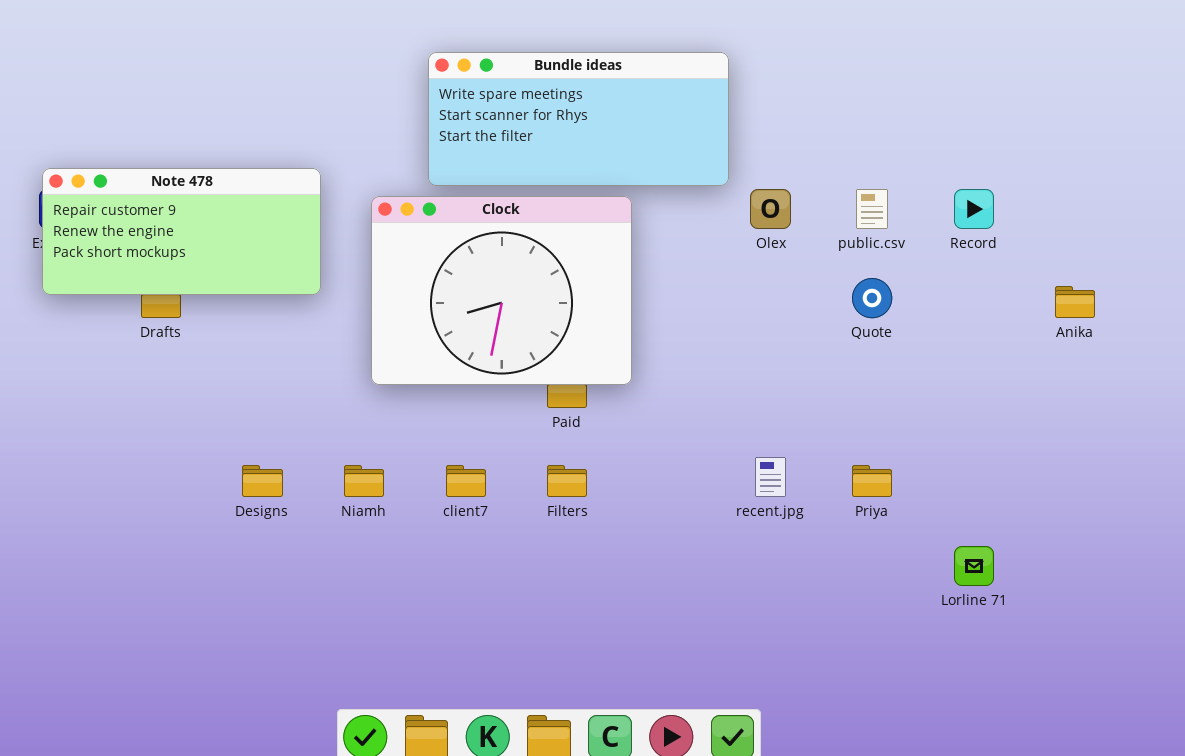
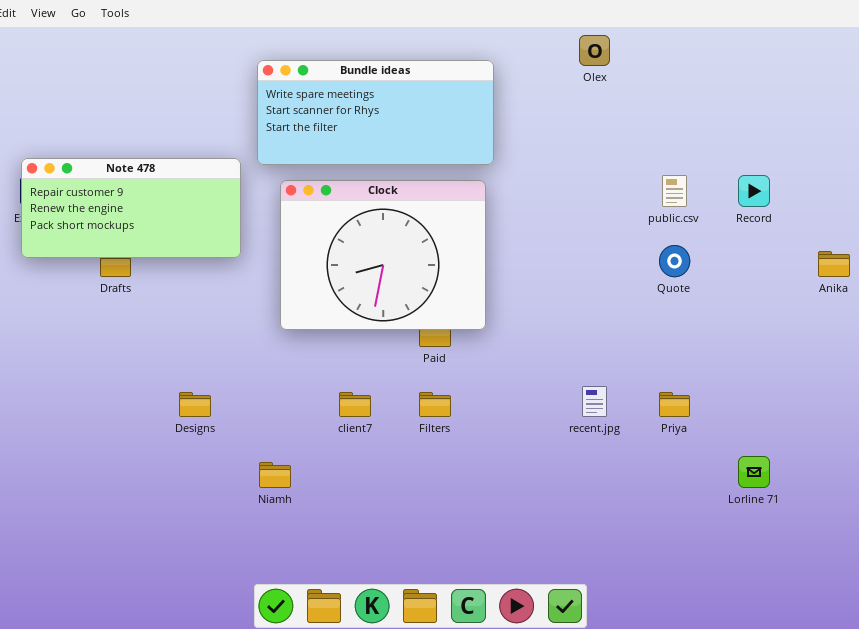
Bundle ideas: [428,52,729,186] -> [257,60,494,165], moved
Olex: [750,189,791,229] -> [579,35,610,66], moved
Niamh: [344,465,384,497] -> [259,462,291,488], moved

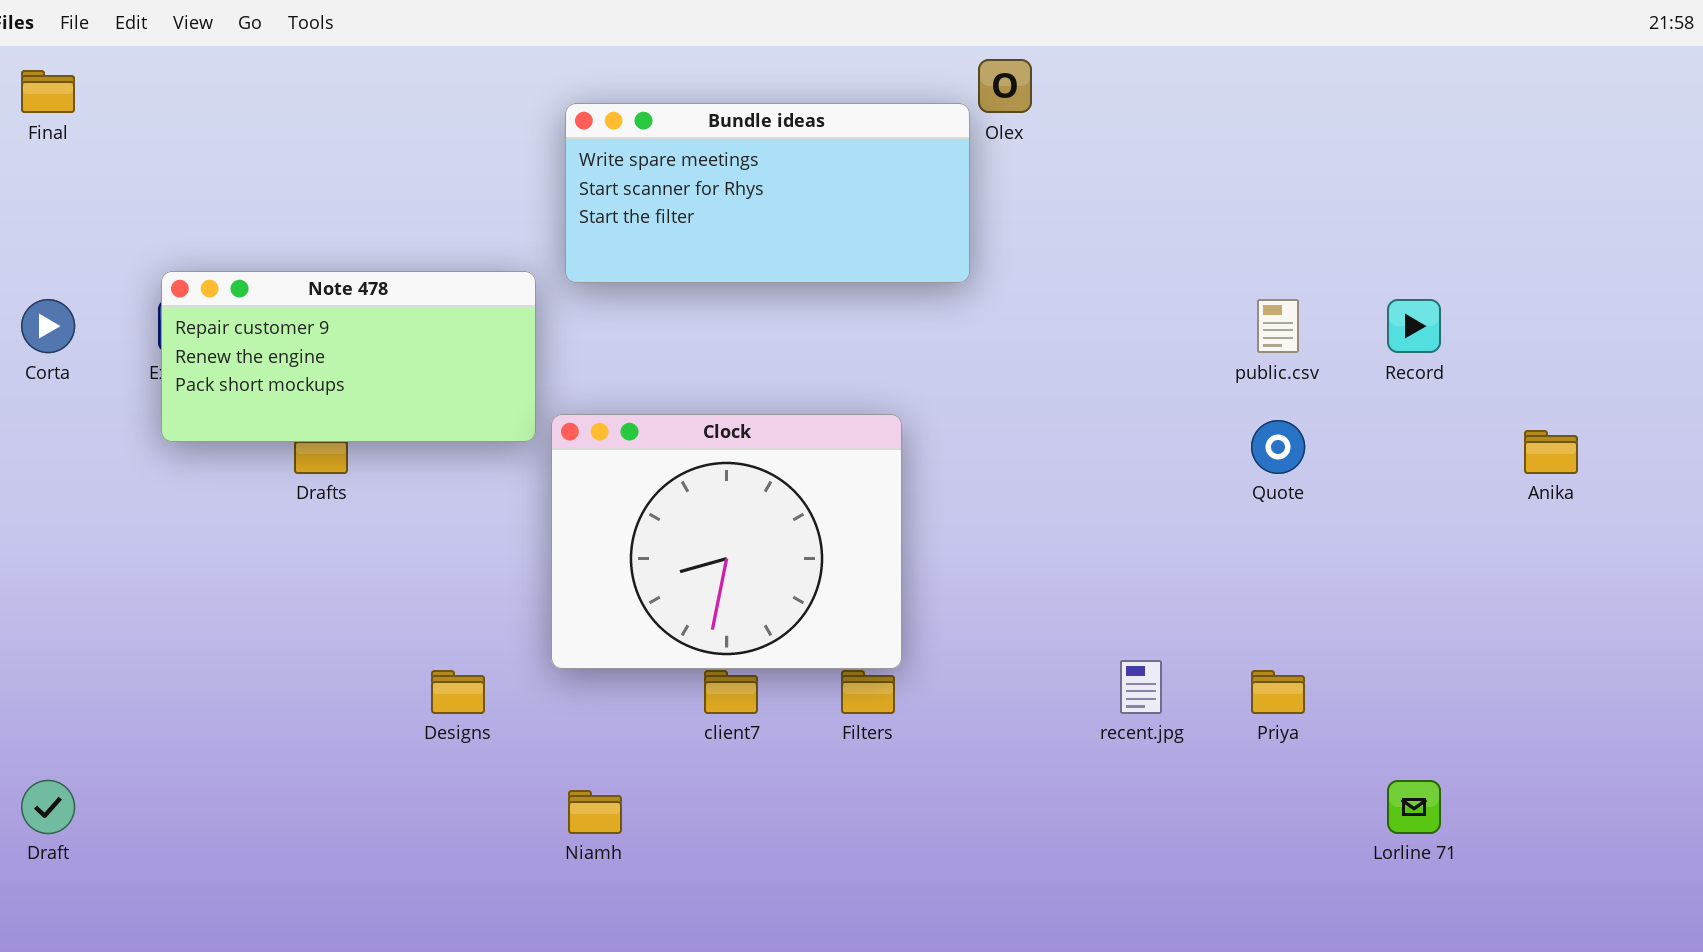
Olex: [579,35,610,66] -> [978,59,1032,113], moved
Clock: [280,180,486,330] -> [551,414,902,669], moved

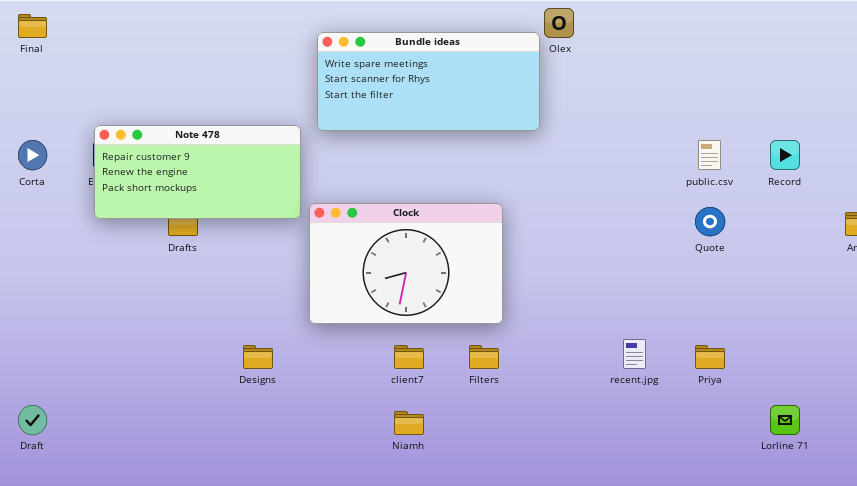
Clock: [551,414,902,669] -> [309,203,503,324], resized
Niamh: [568,790,622,834] -> [394,411,424,435], moved

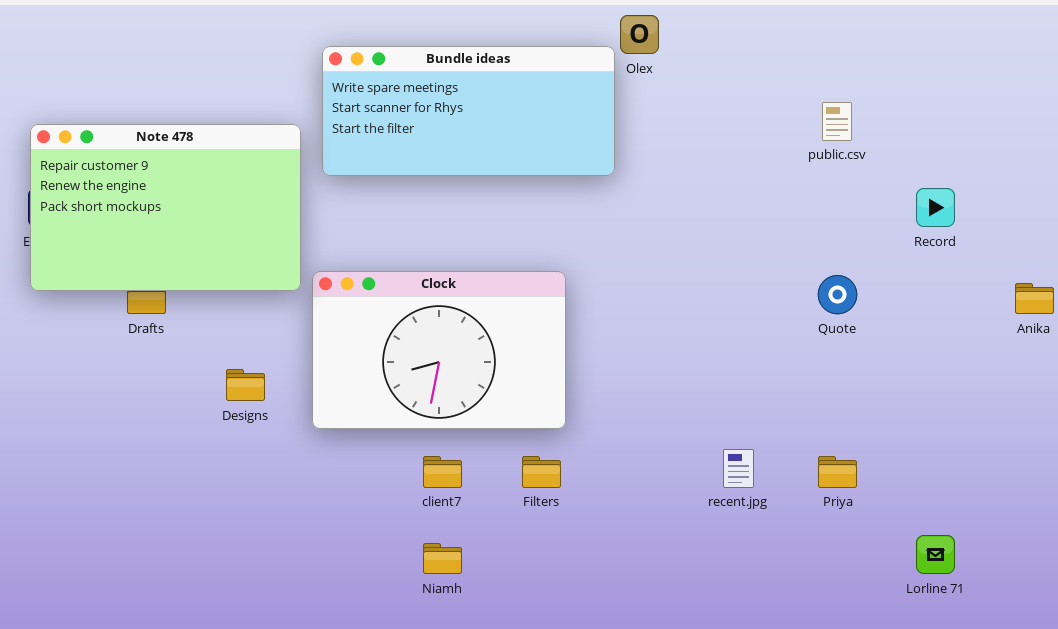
Note 478: [94,125,301,219] -> [30,124,301,291], resized
public.csv: [698,140,721,170] -> [822,102,852,141], moved
Designs: [243,345,273,369] -> [226,369,265,401], moved

